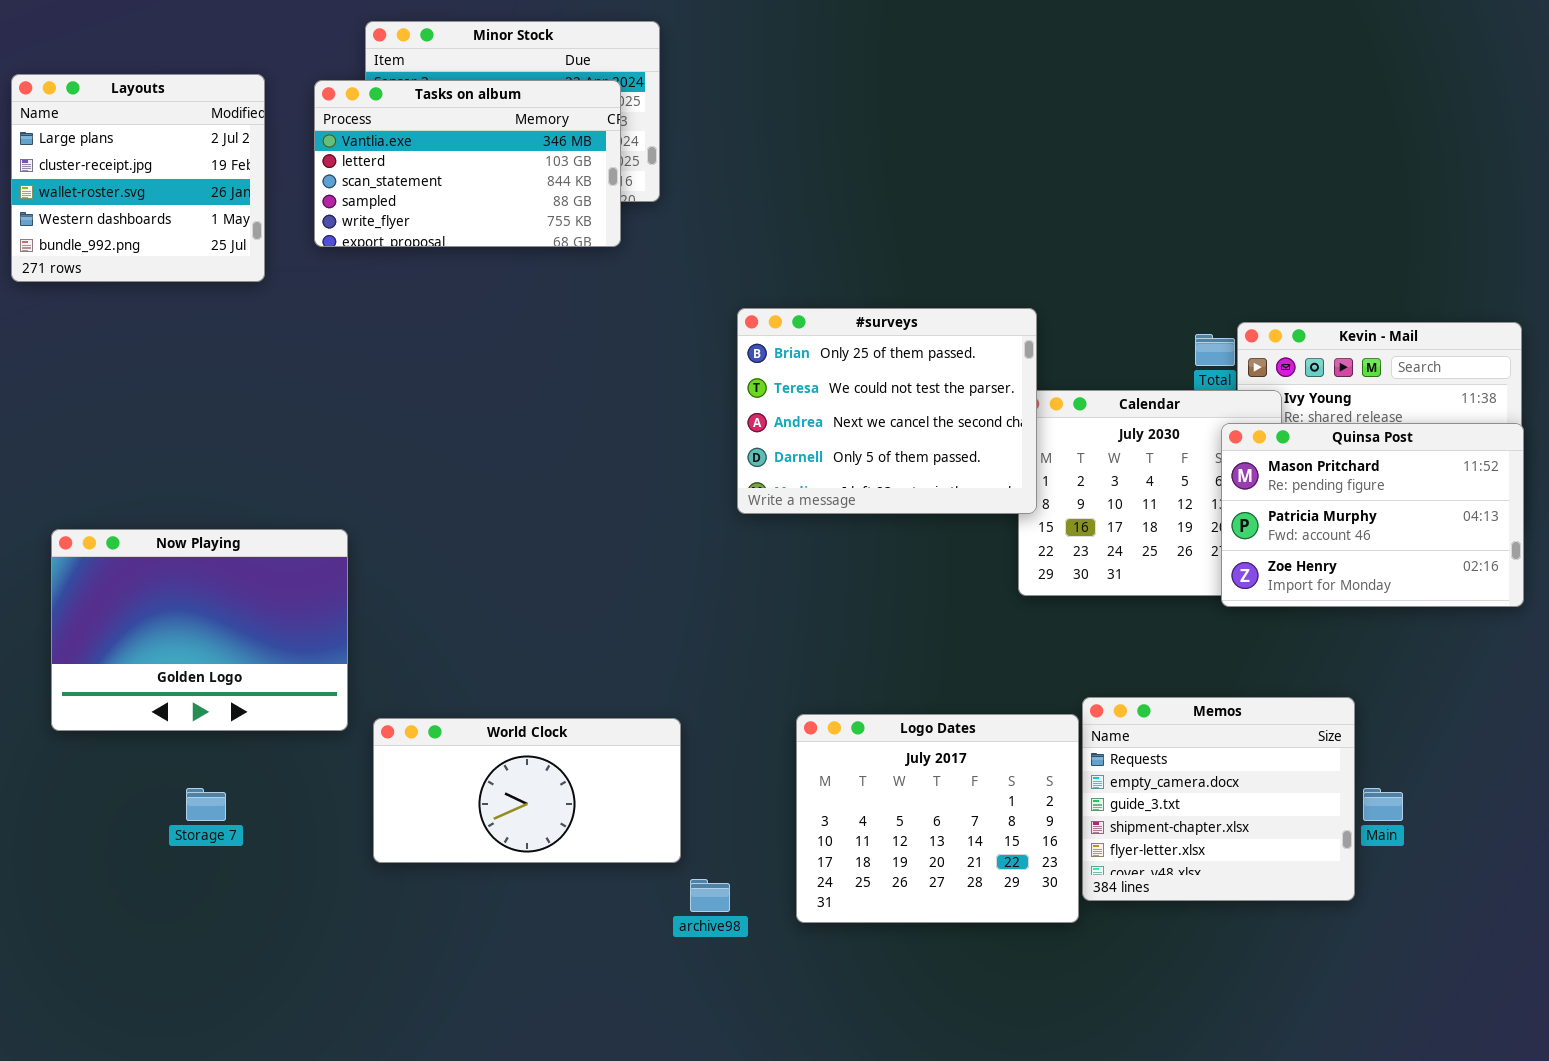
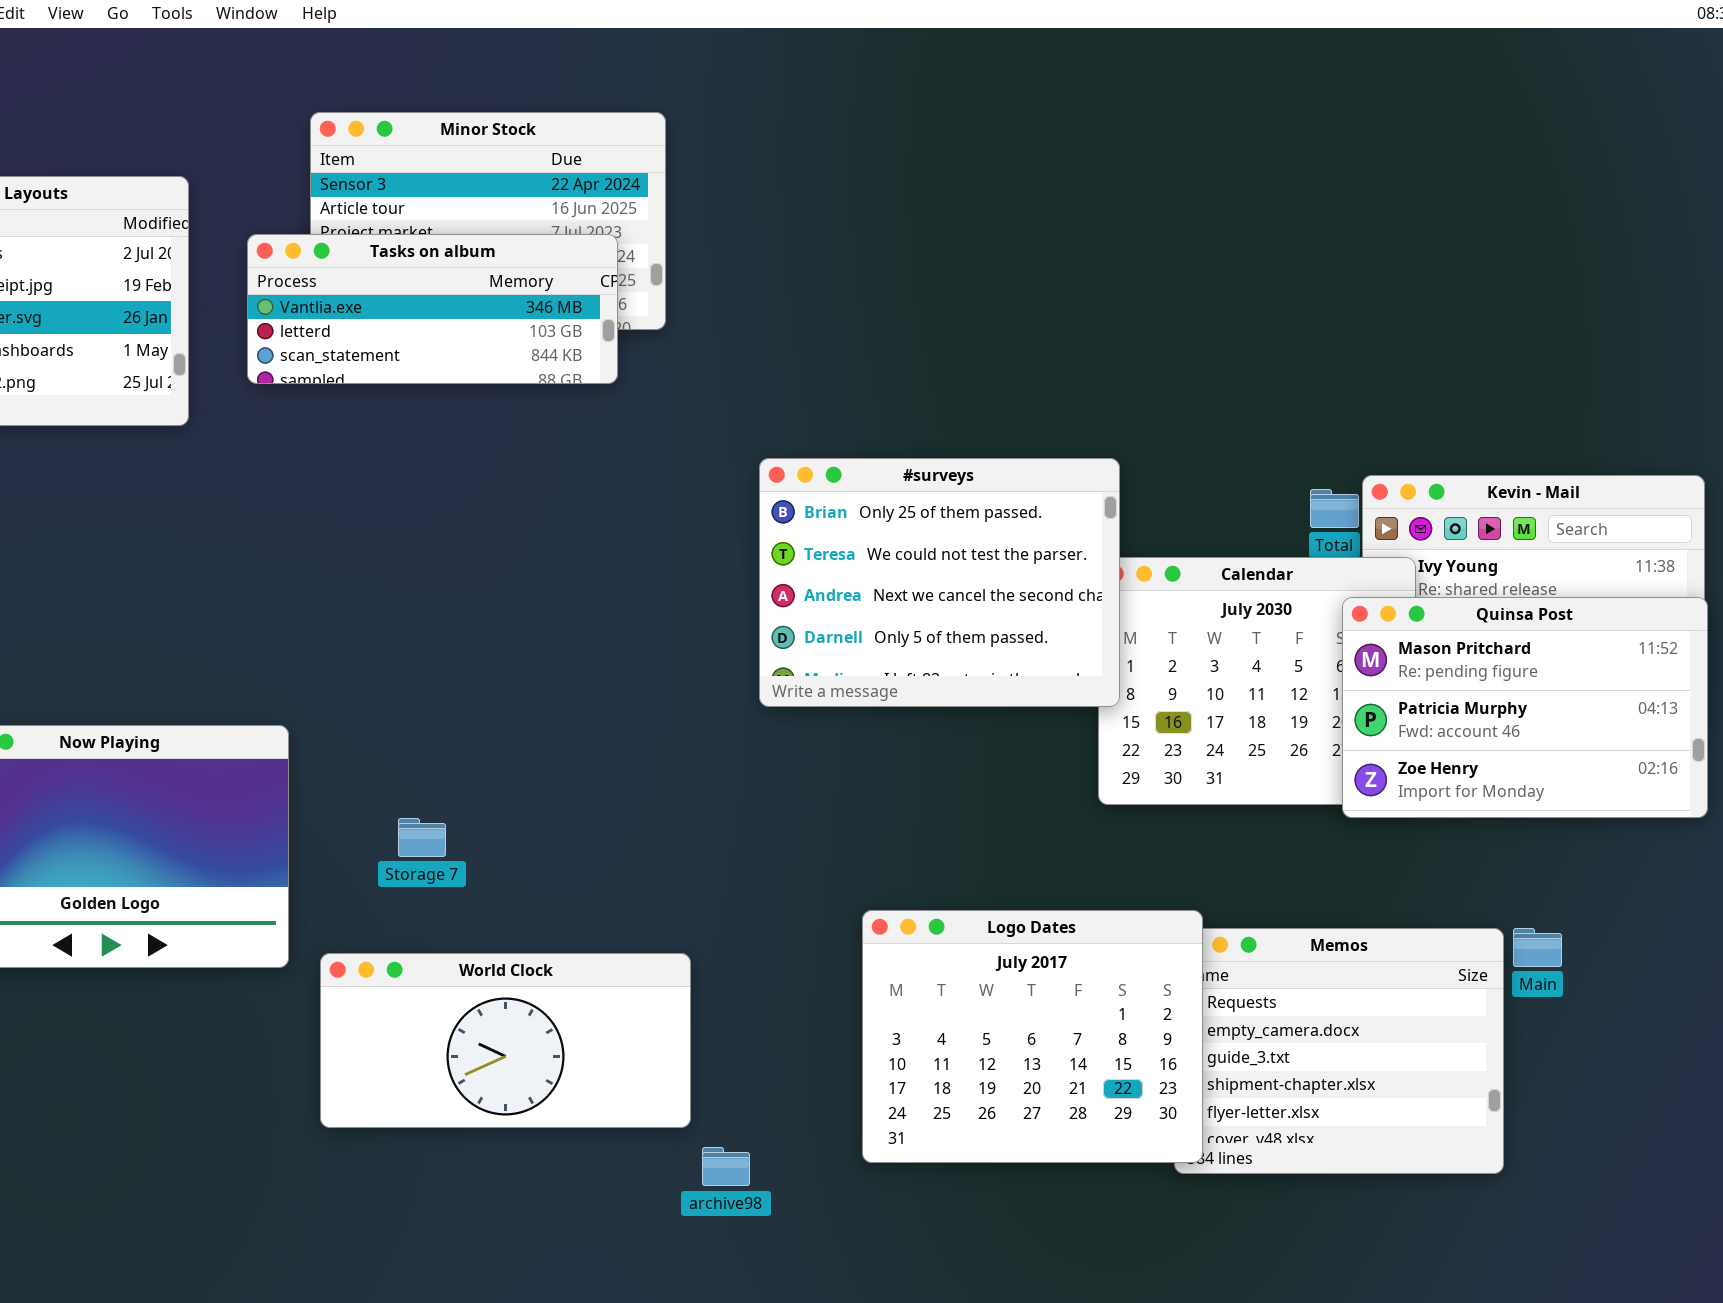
Tasks on album: [314,80,621,247] -> [247,234,618,384], resized
Logo Dates: [796,714,1079,923] -> [862,910,1203,1163], moved
Storage 7: [186,788,226,821] -> [398,818,446,857], moved
Main: [1363,788,1403,821] -> [1513,928,1562,967], moved

